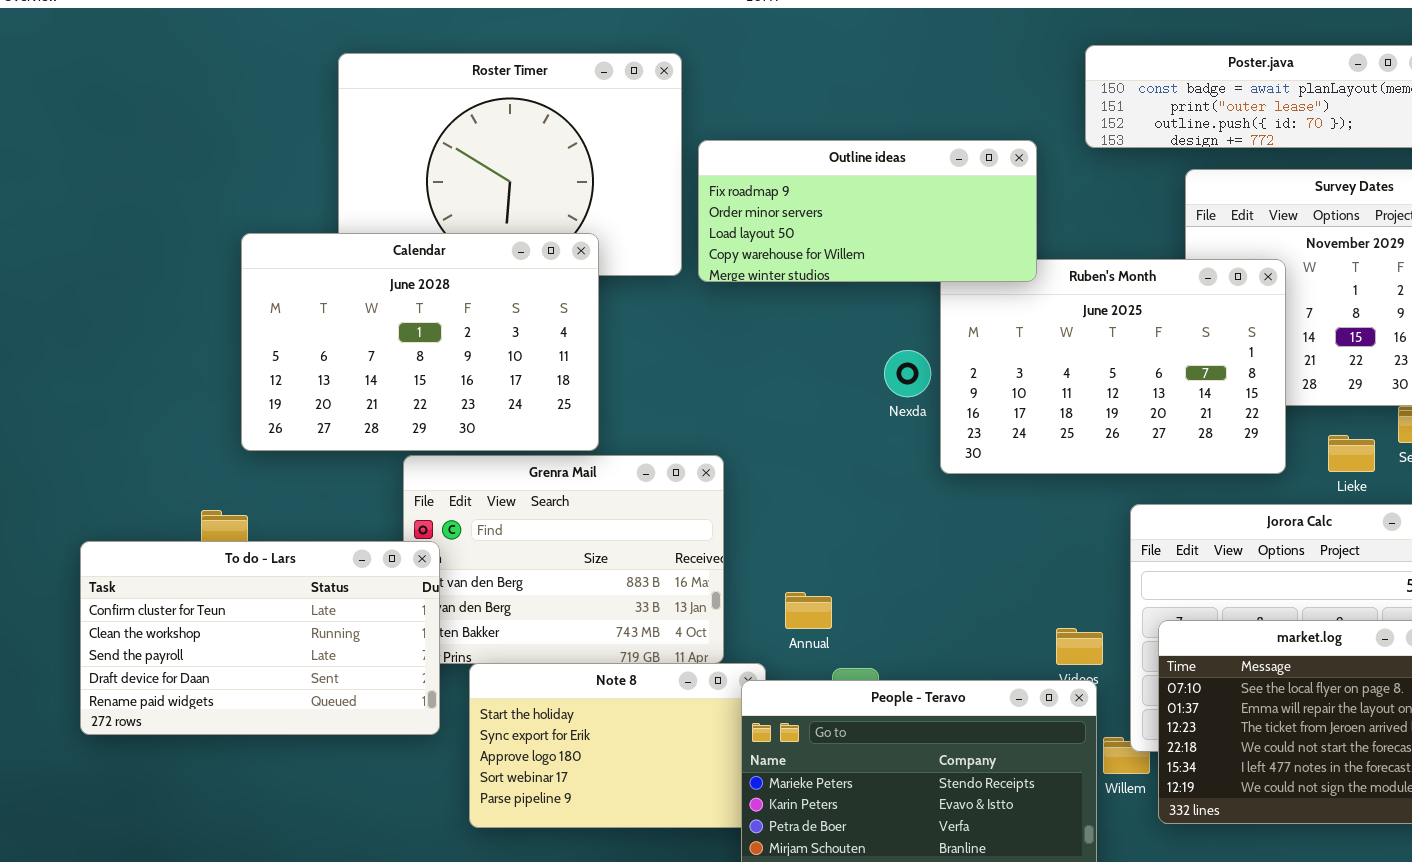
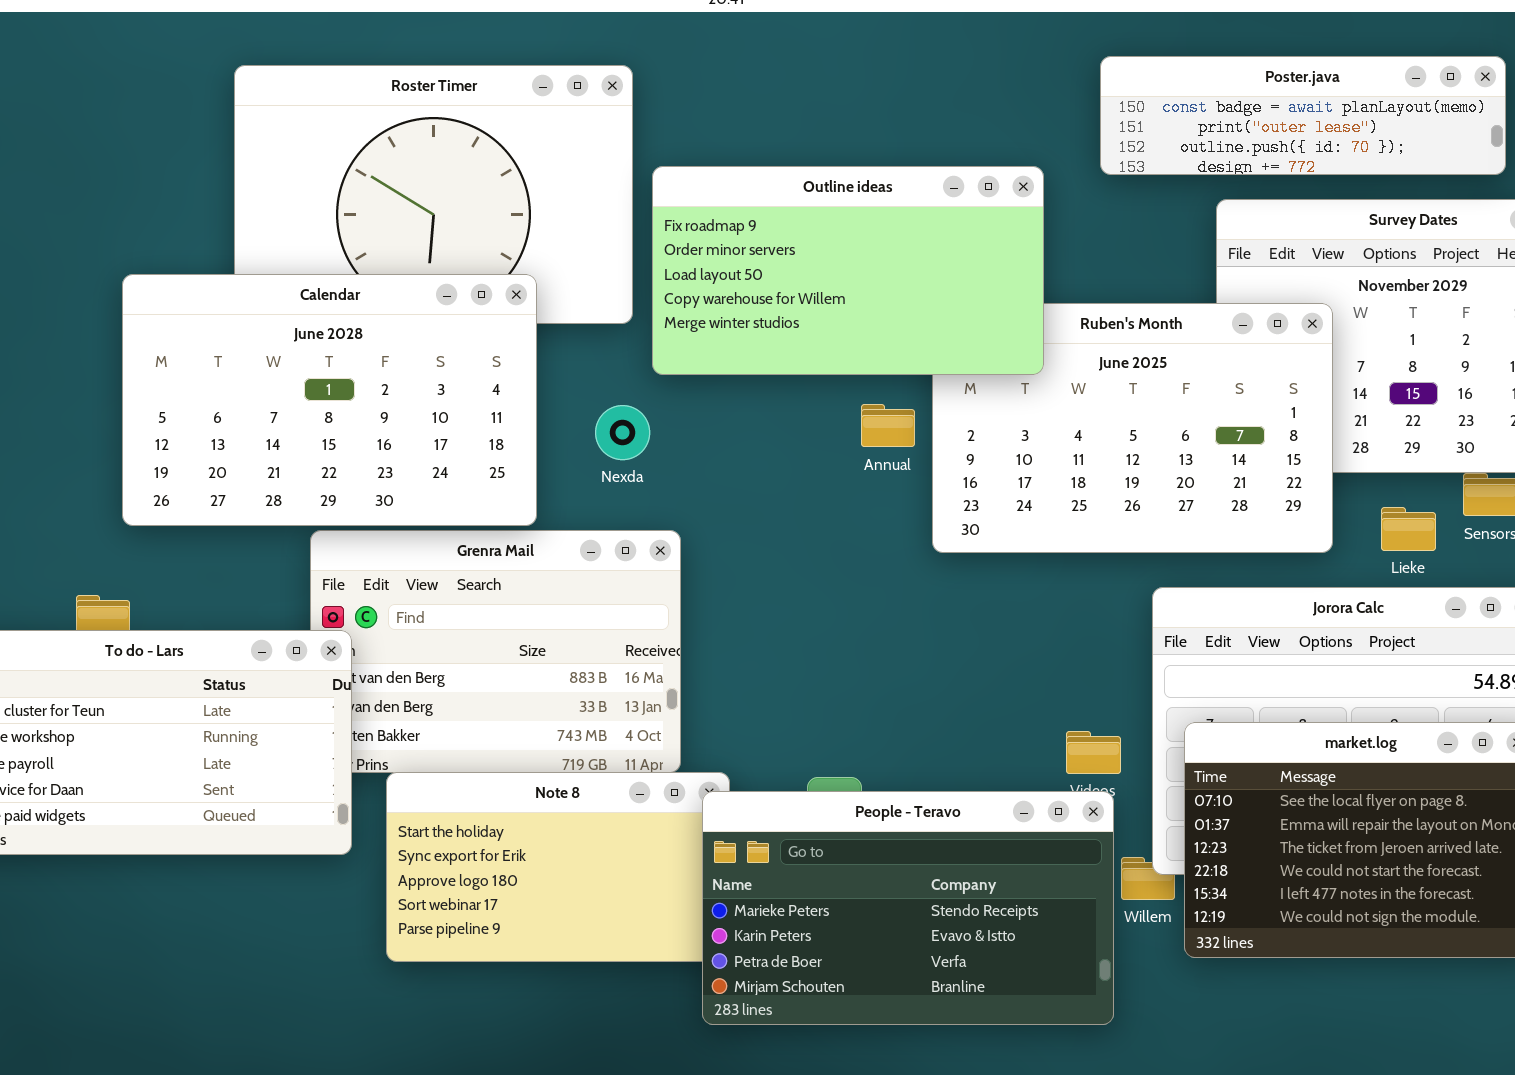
Outline ideas: [698,140,1037,282] -> [652,166,1044,375], resized
Nexda: [884,350,931,397] -> [595,405,650,460], moved
Annual: [785,592,832,629] -> [861,404,915,447], moved

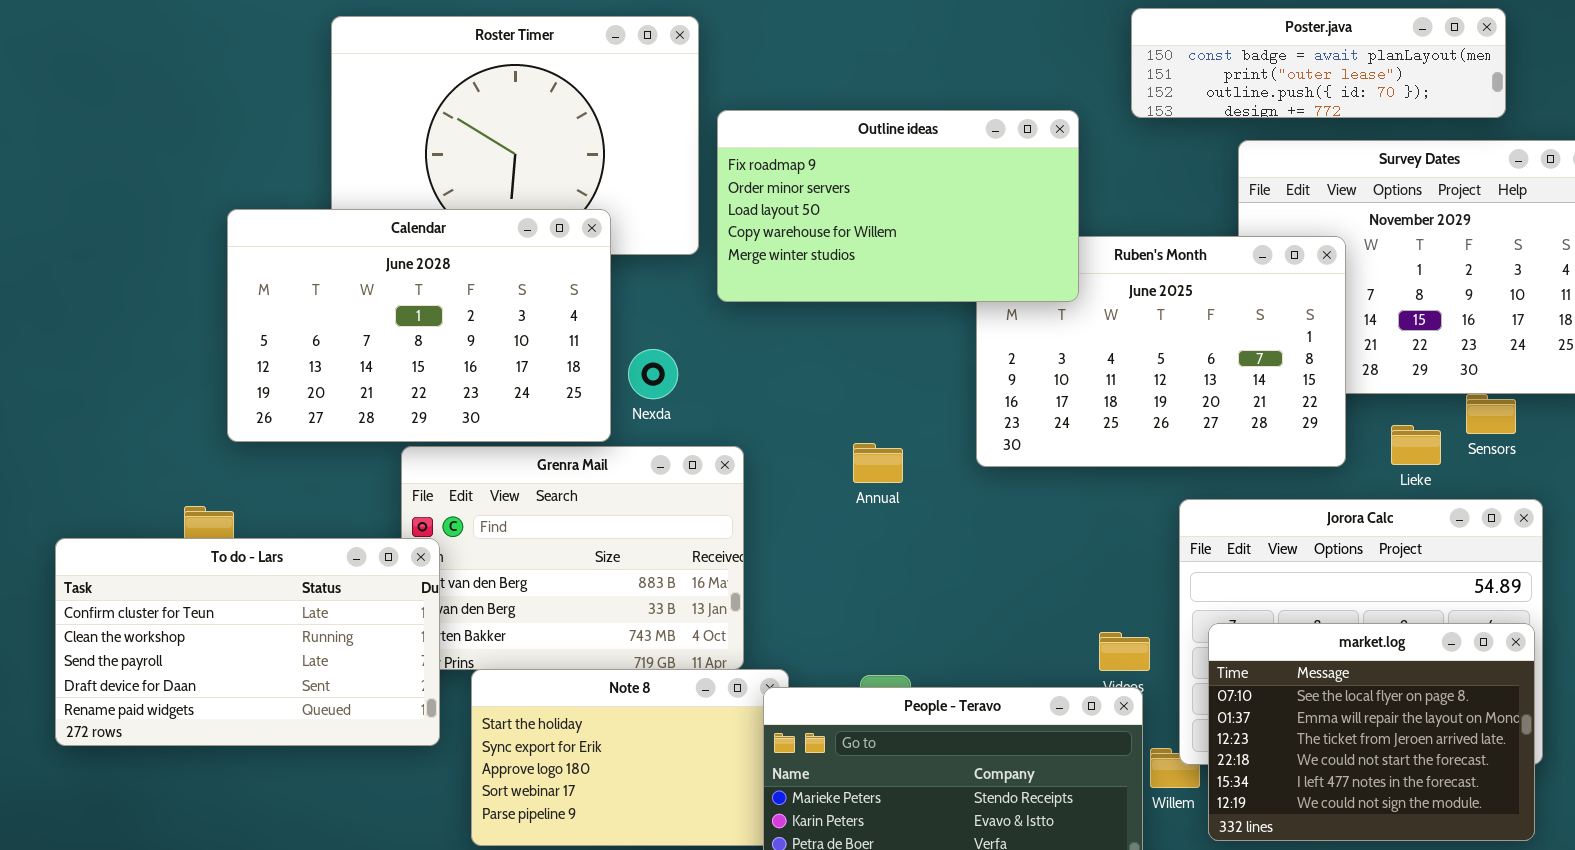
Annual: [861,404,915,447] -> [853,443,903,483], moved
Nexda: [595,405,650,460] -> [628,349,678,399], moved

